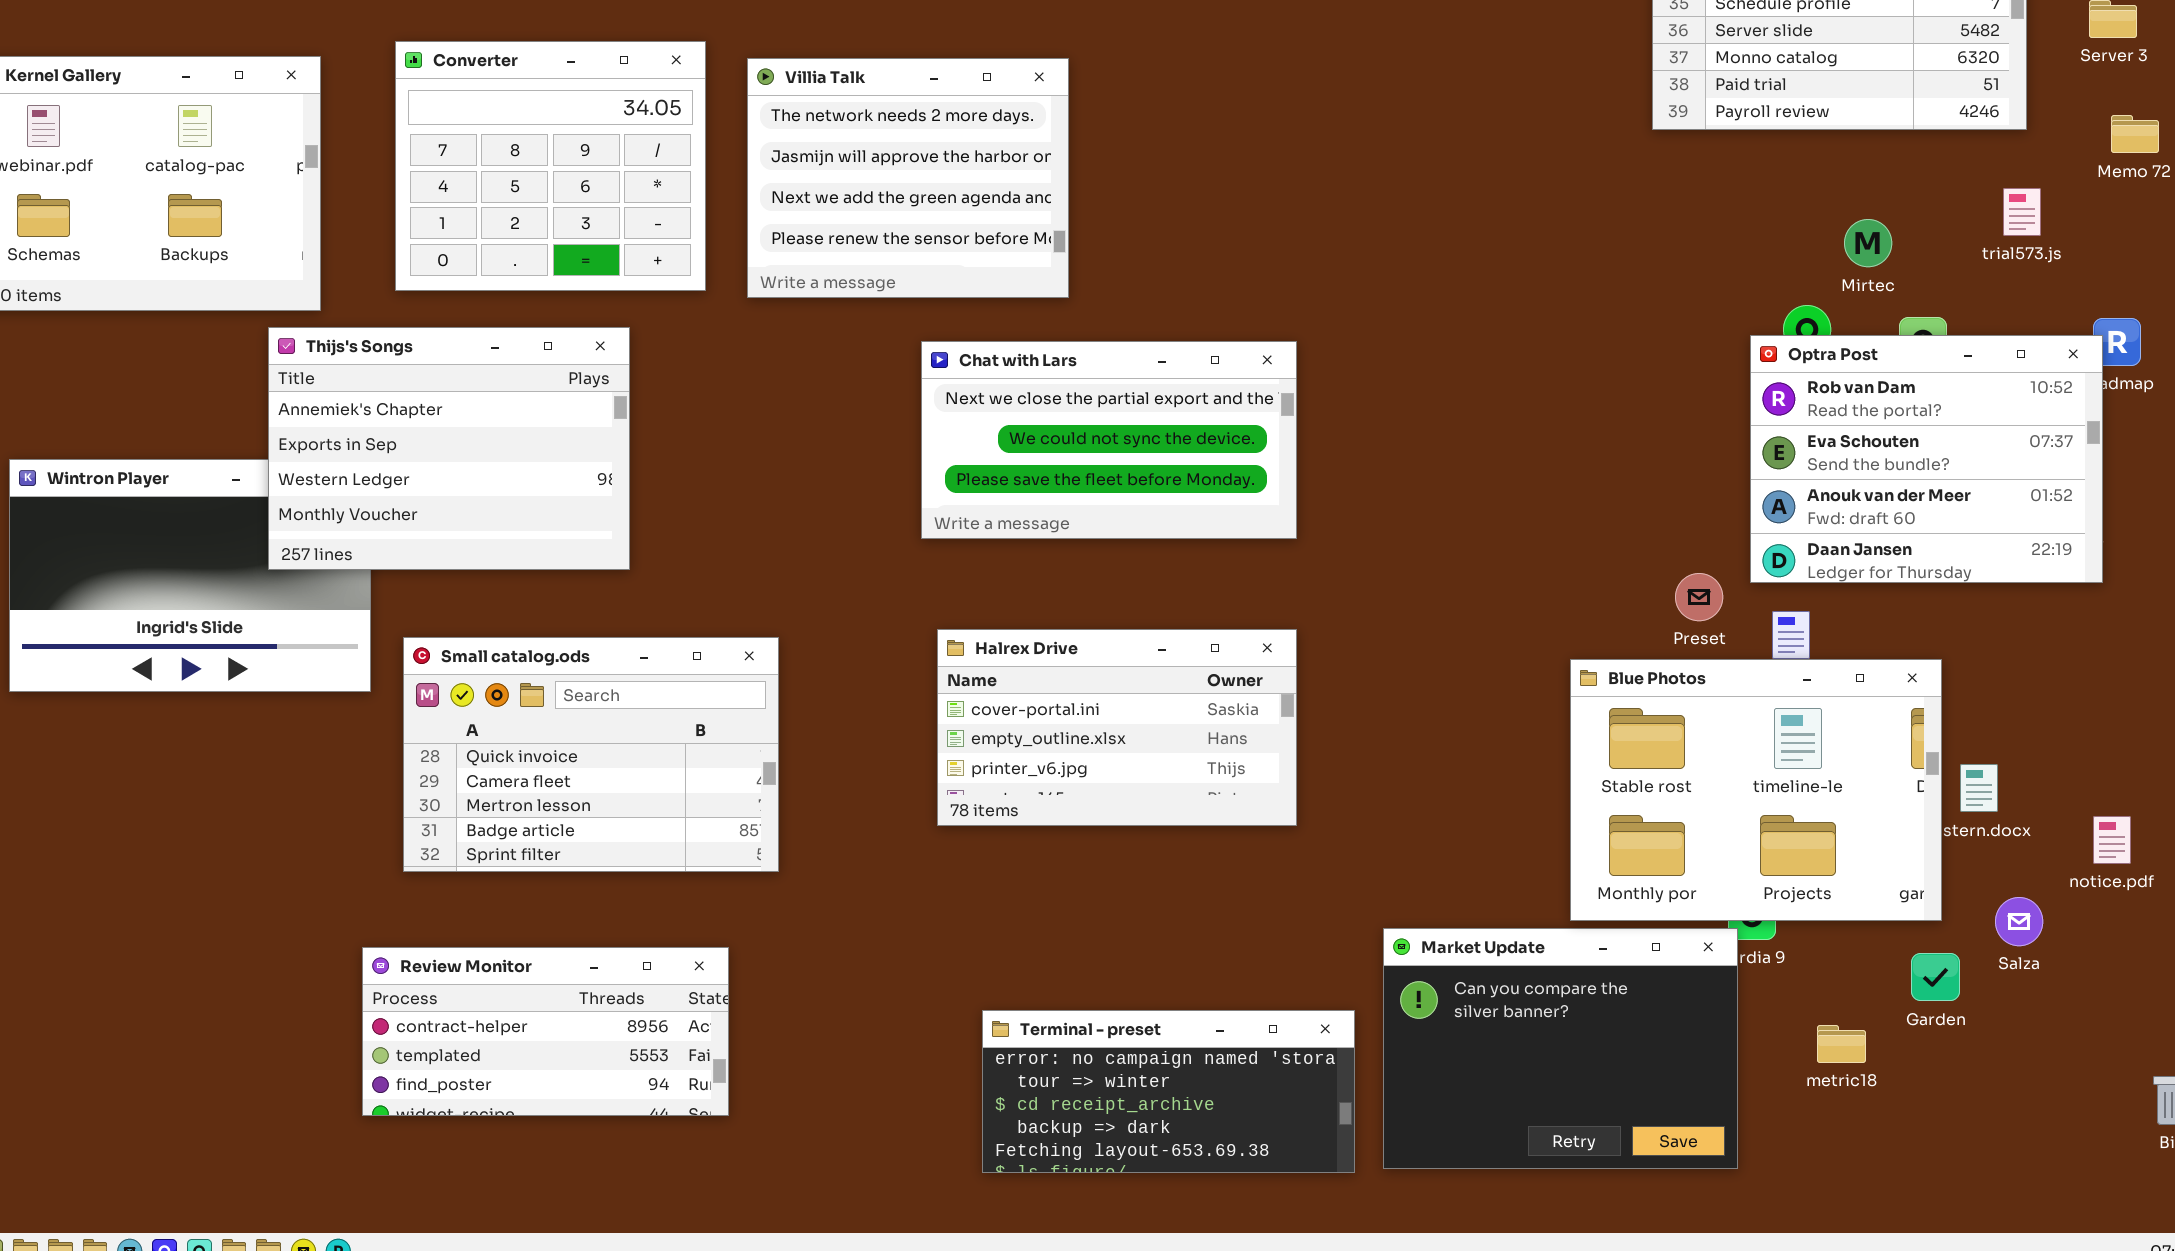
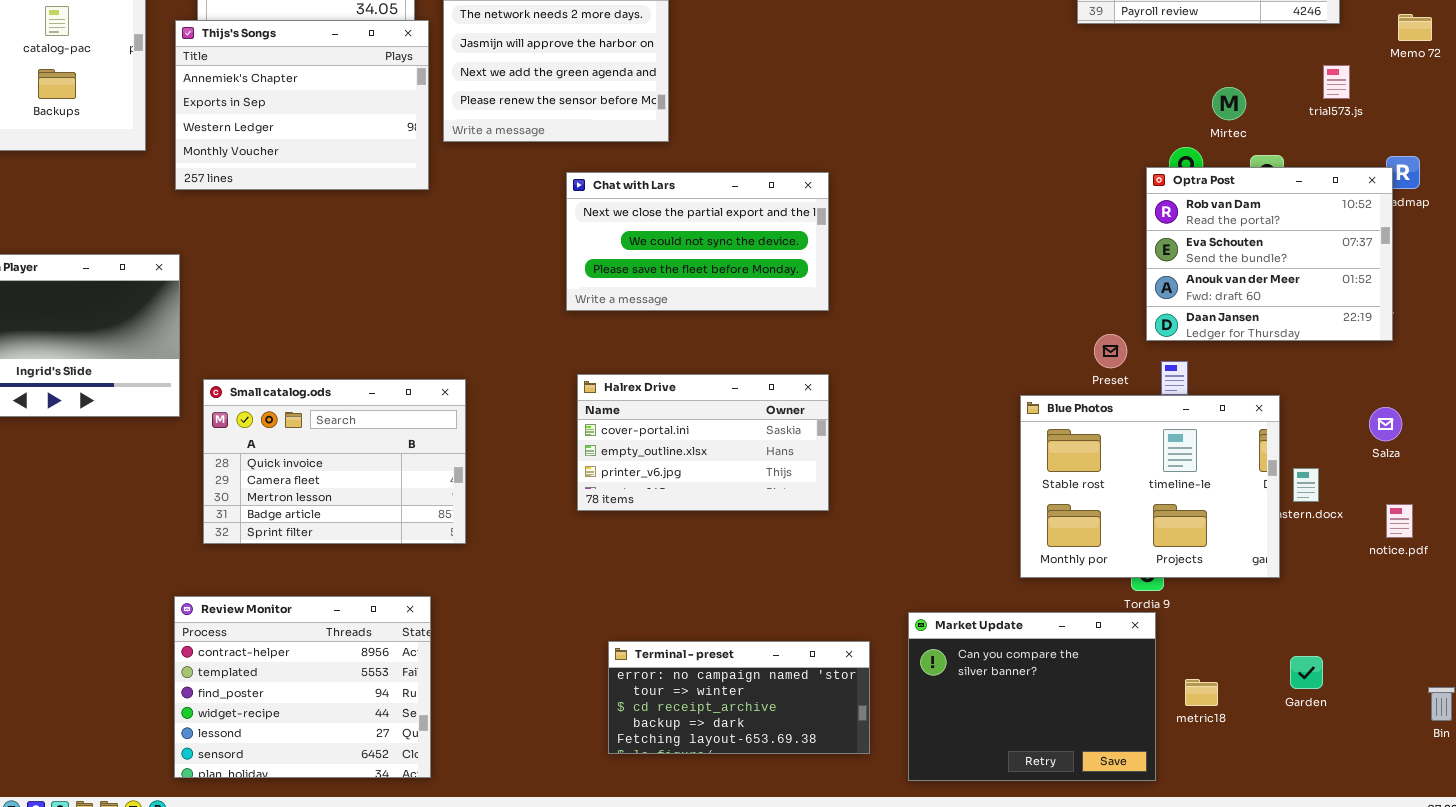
Thijs's Songs: [268,327,630,570] -> [175,20,429,190], moved
Salza: [1995,897,2043,946] -> [1369,407,1402,441], moved
Market Update: [1383,928,1738,1169] -> [908,612,1156,781], moved
Review Monitor: [362,947,729,1116] -> [174,596,431,778], resized
Garden: [1911,953,1960,1001] -> [1290,656,1323,689], moved
metric18: [1817,1025,1866,1063] -> [1185,679,1218,706], moved

